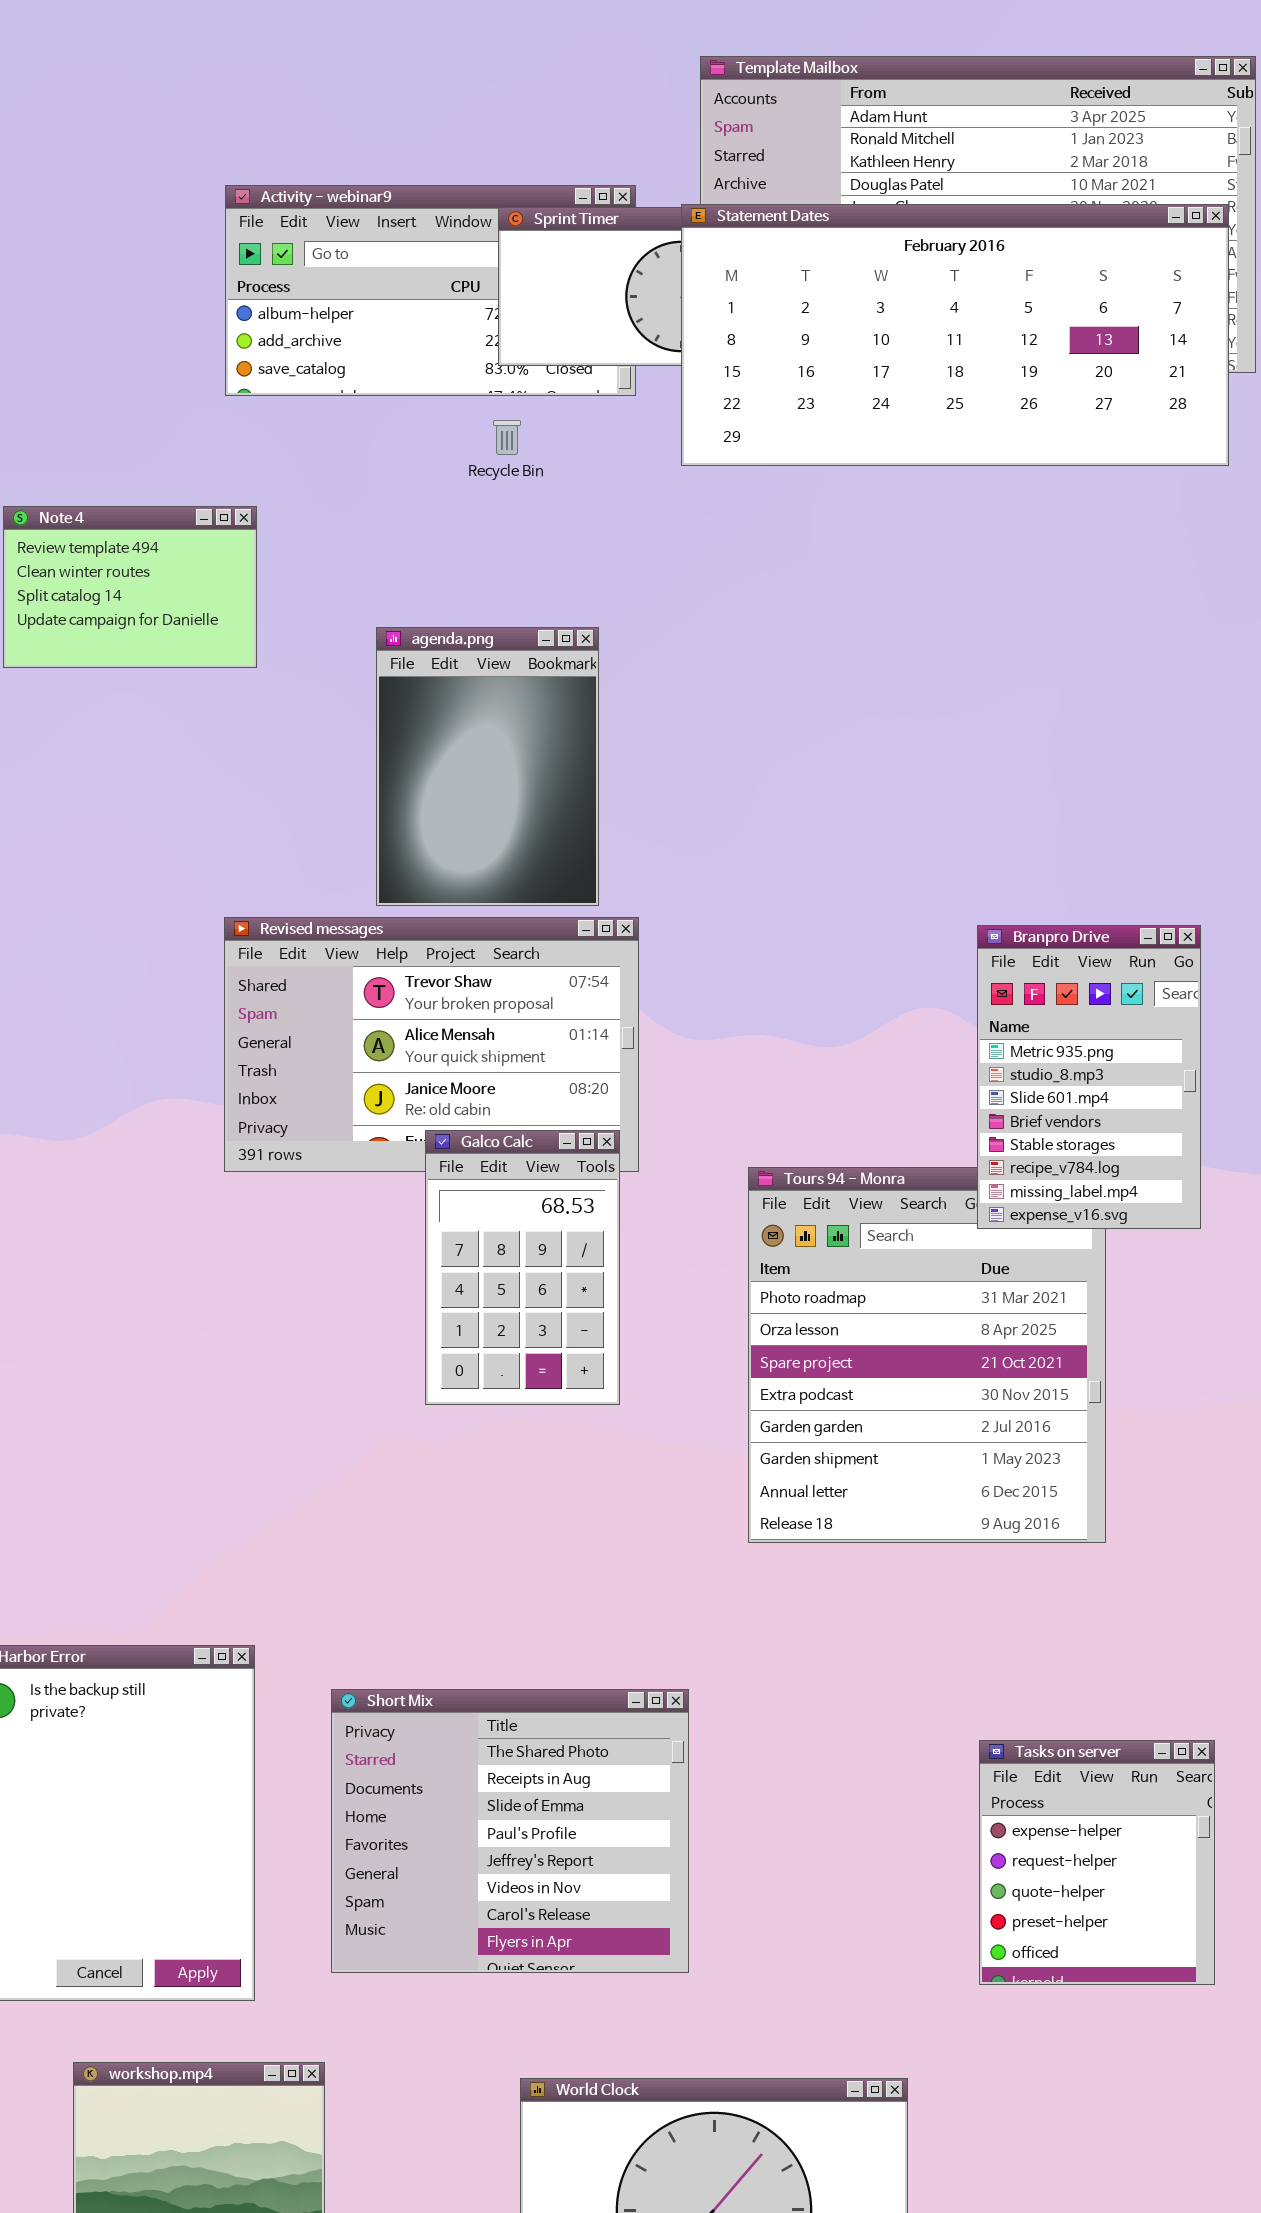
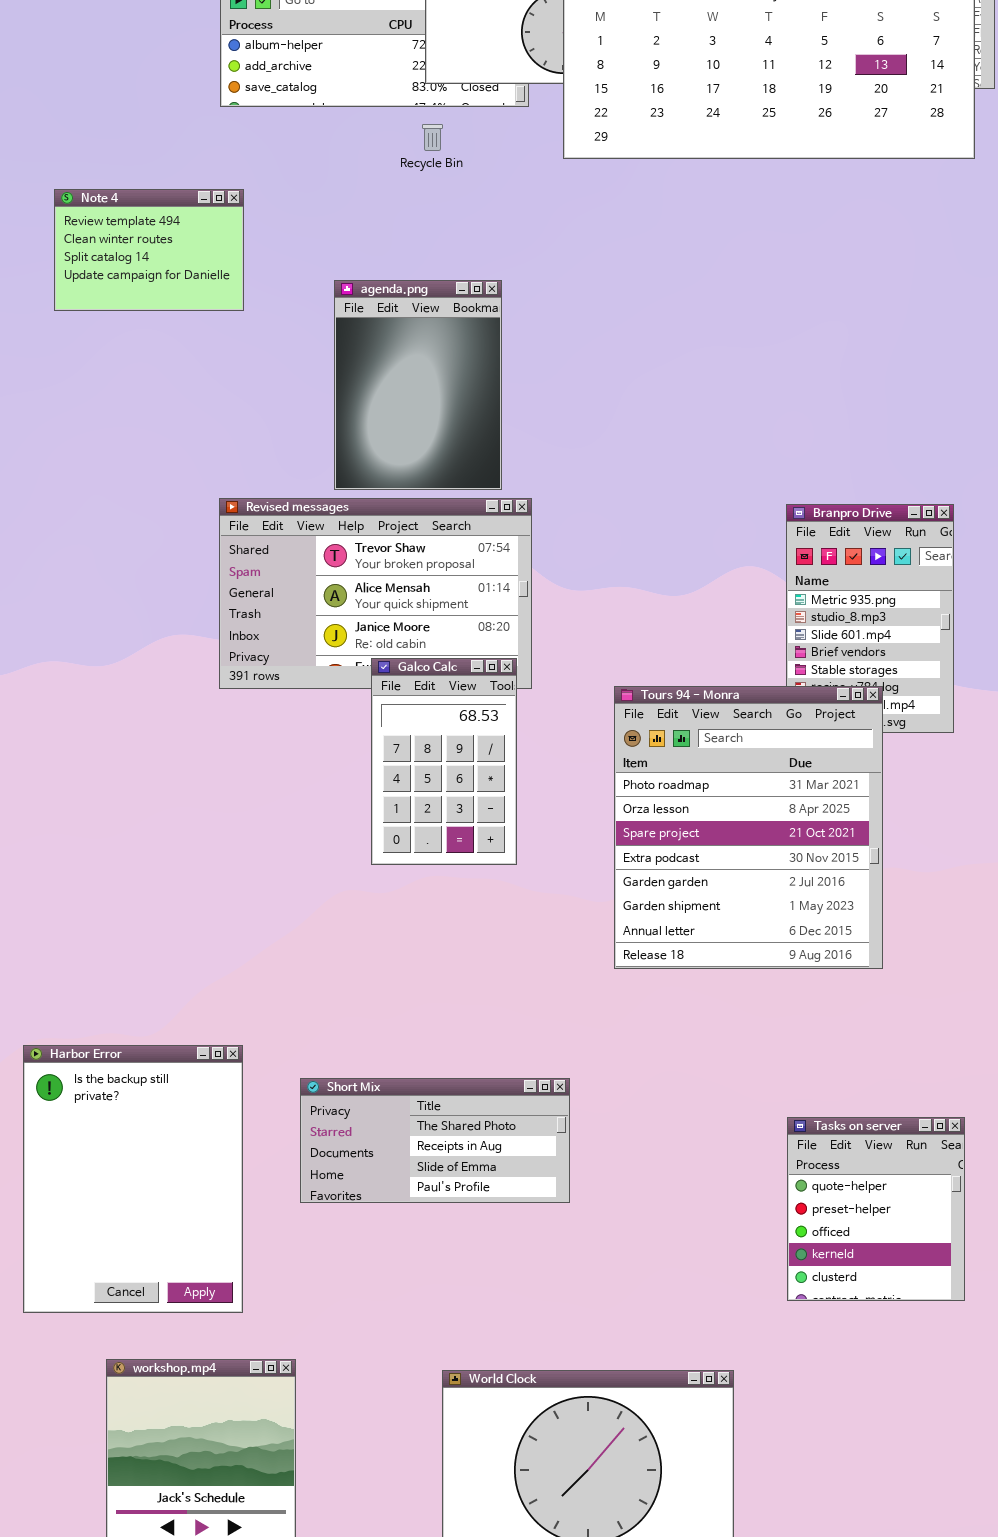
Tours 94 - Monra: [748,1167,1106,1543] -> [614,686,883,969], raised
Short Mix: [331,1689,689,1973] -> [300,1078,570,1203], resized
Tasks on server: [979,1740,1215,1985] -> [787,1117,965,1301], scrolled down 2 rows

